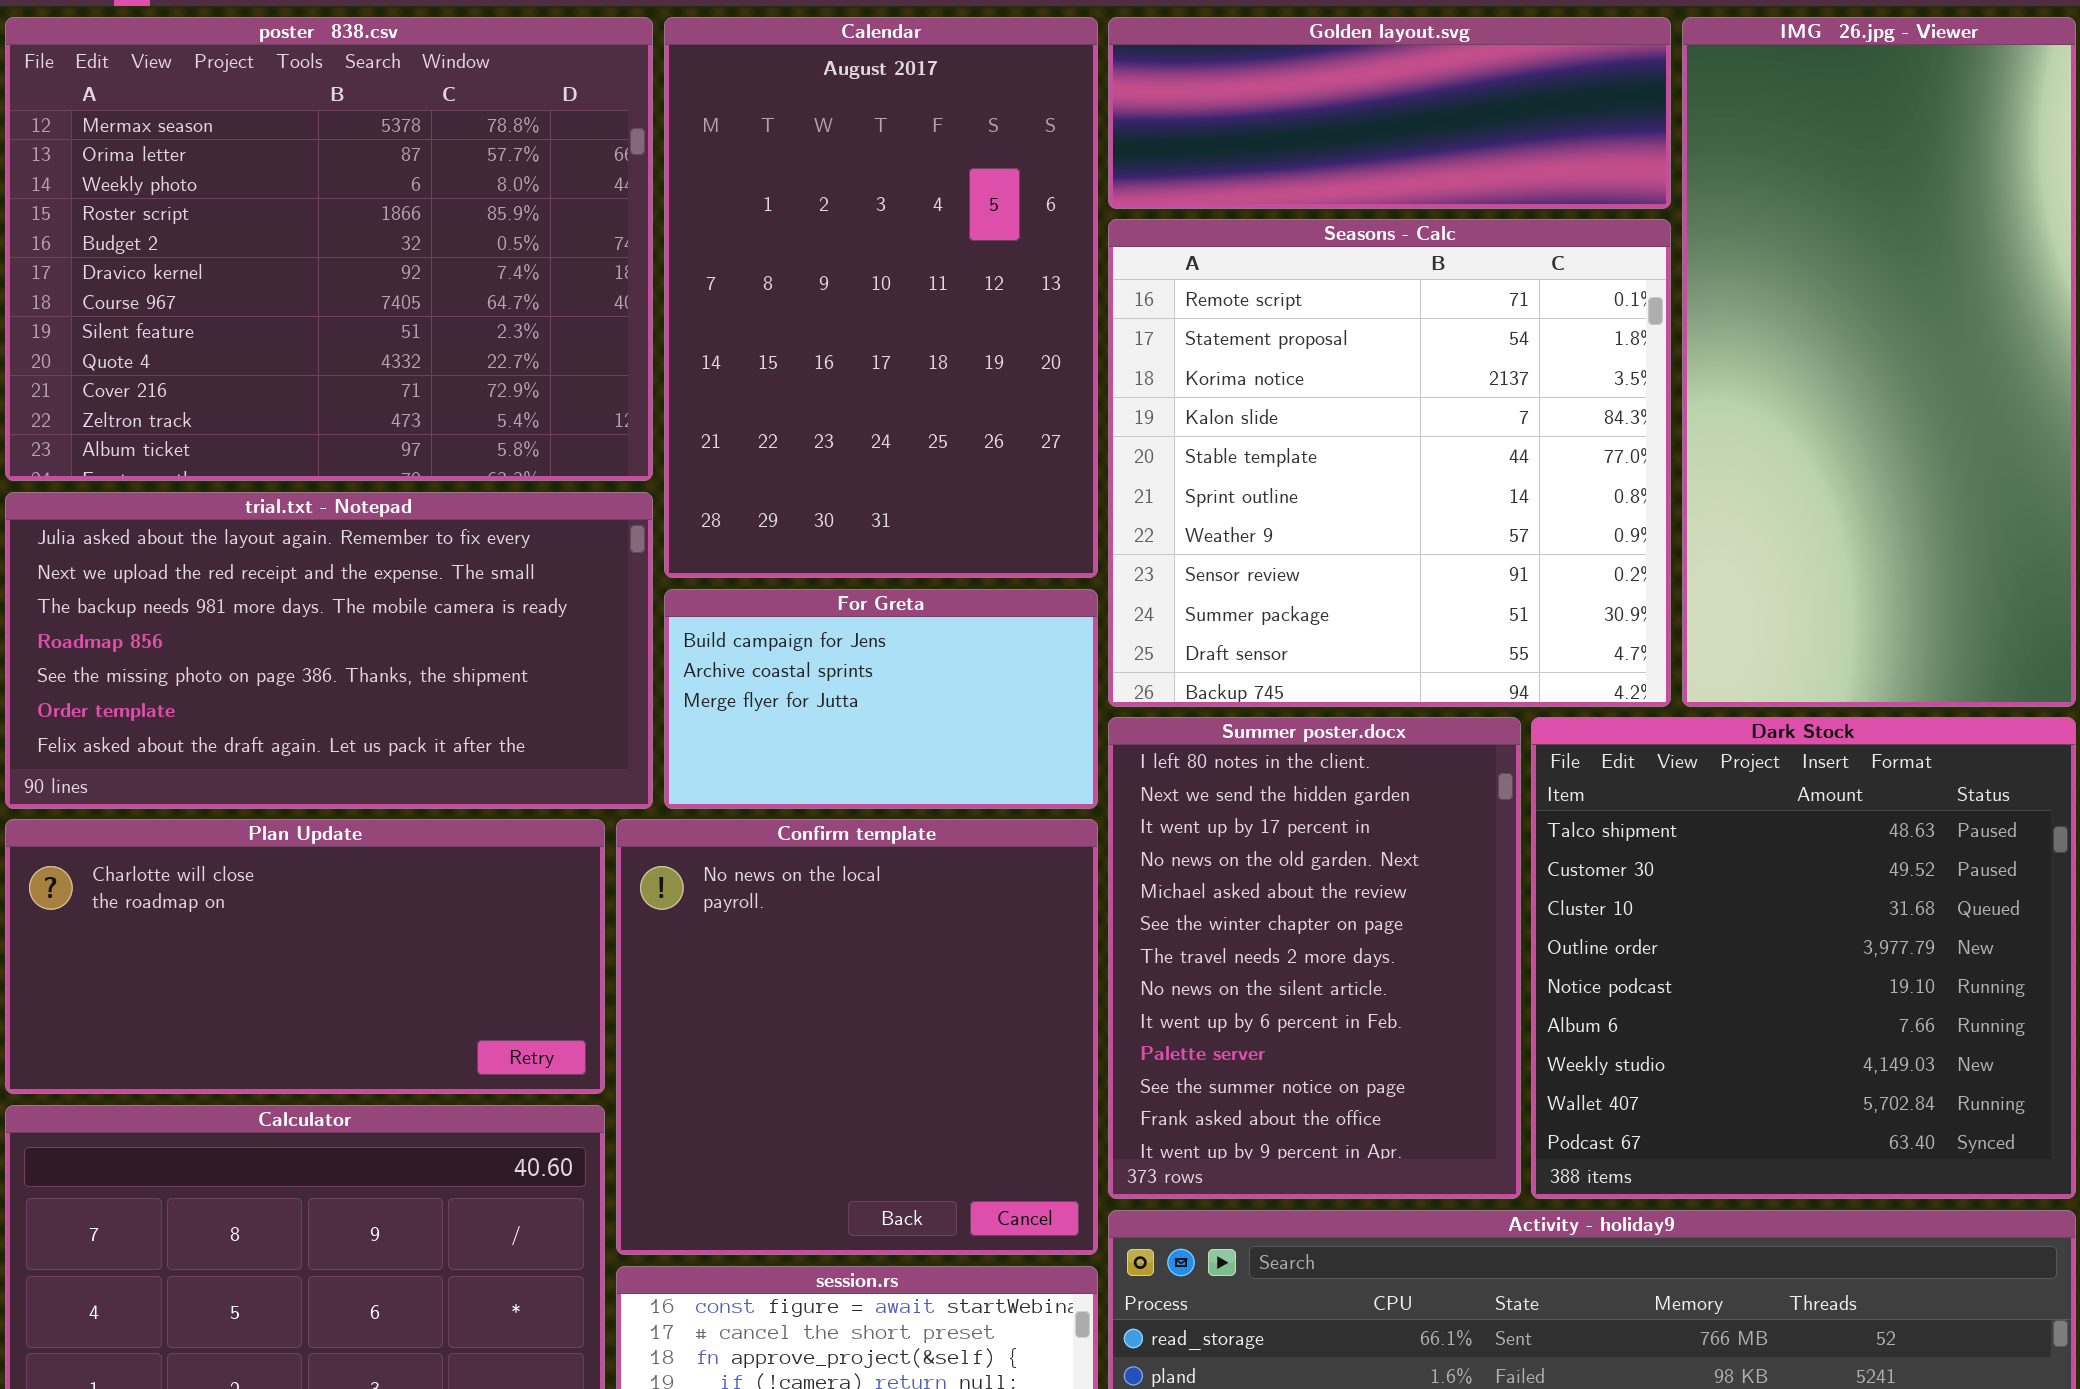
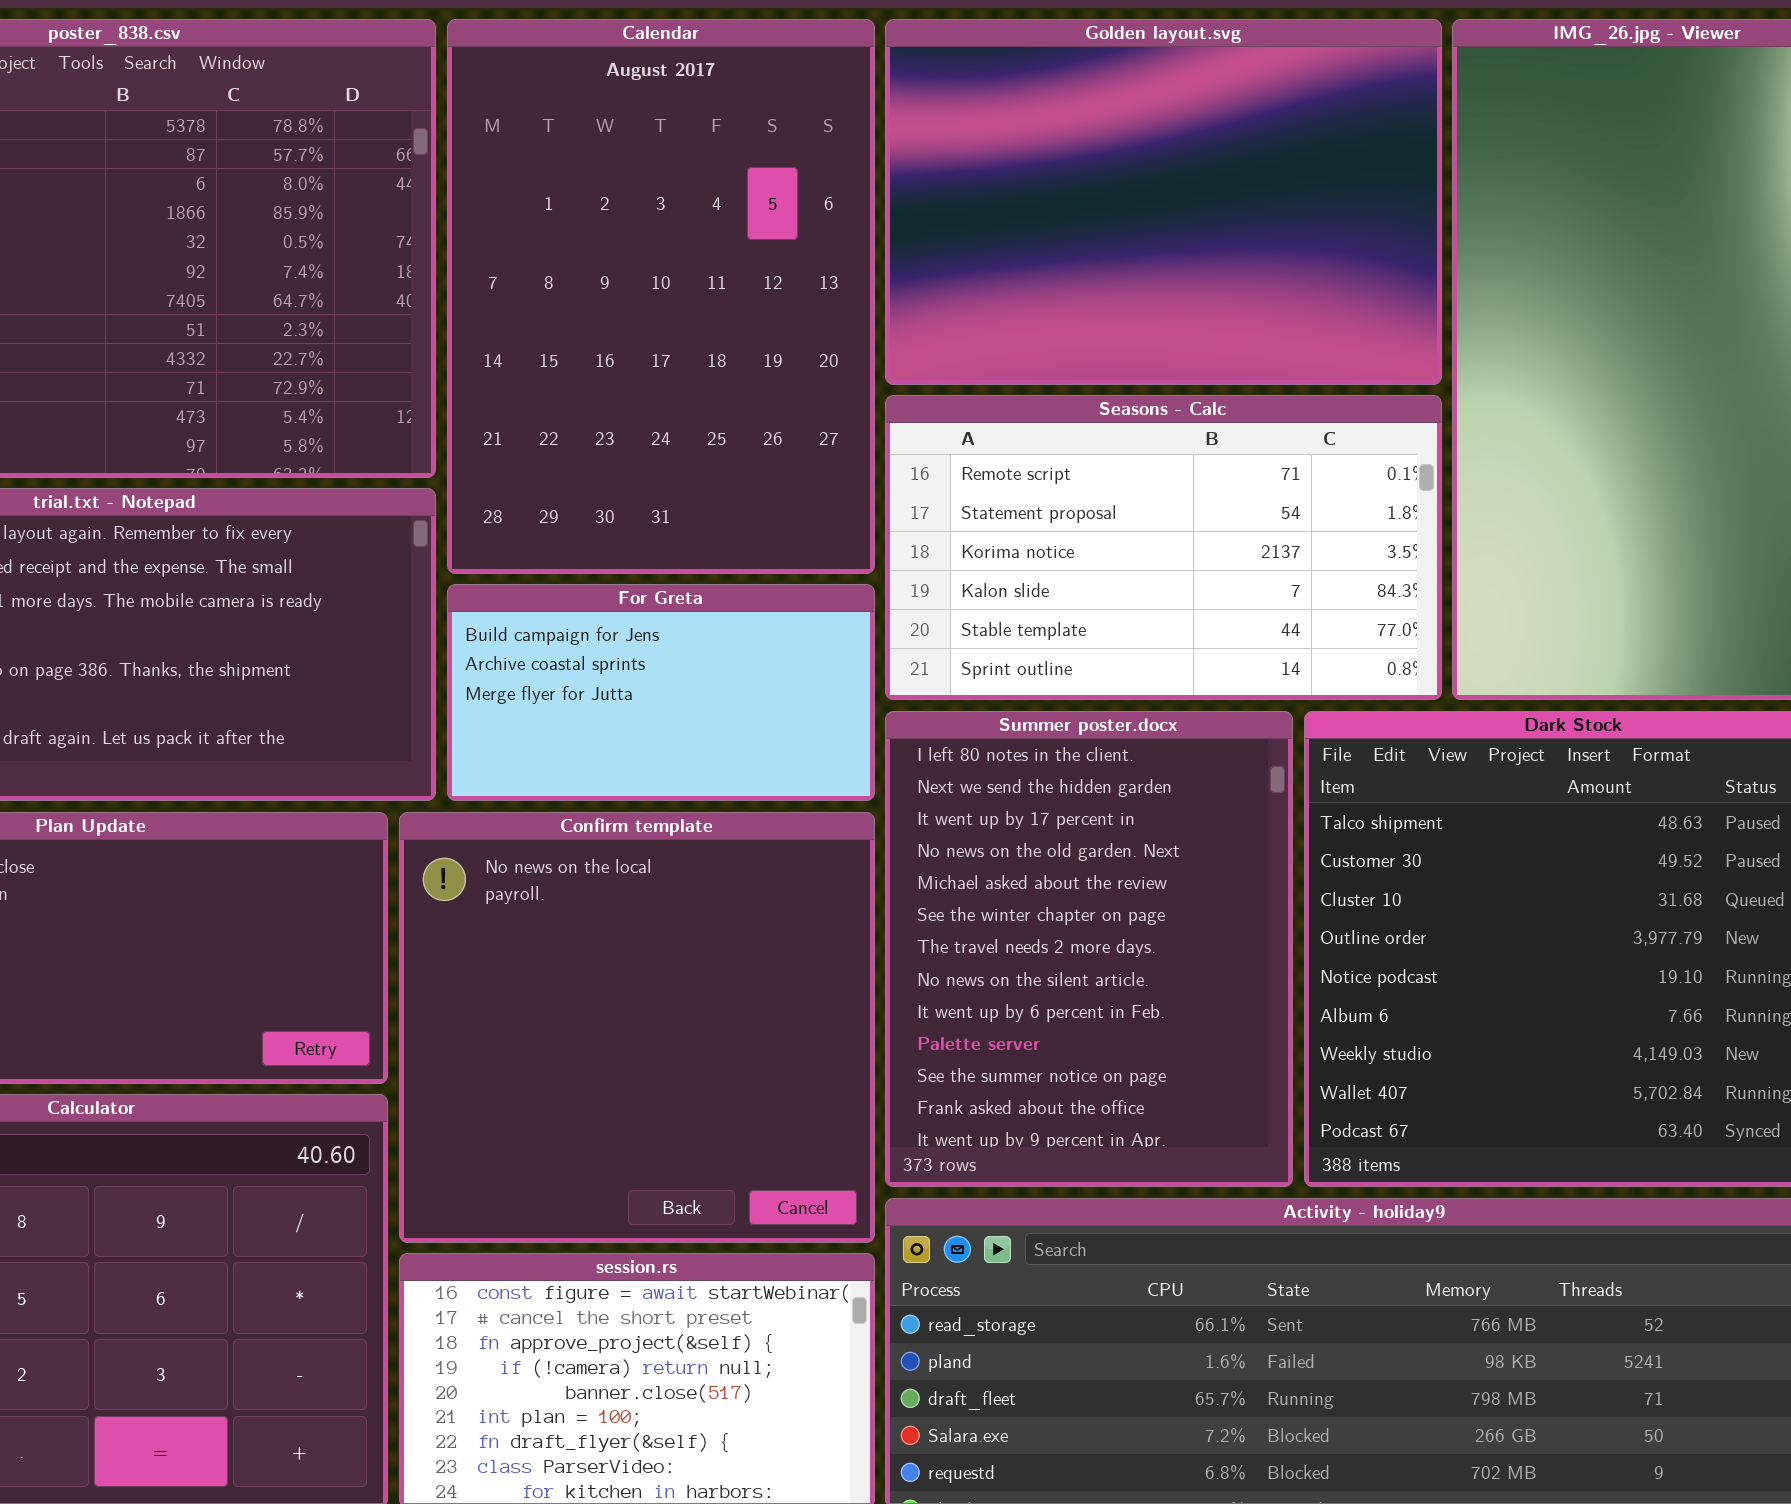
Golden layout.svg: [1108,17,1671,209] -> [885,19,1442,385], resized
Seasons - Calc: [1108,219,1671,707] -> [885,395,1442,700], resized

